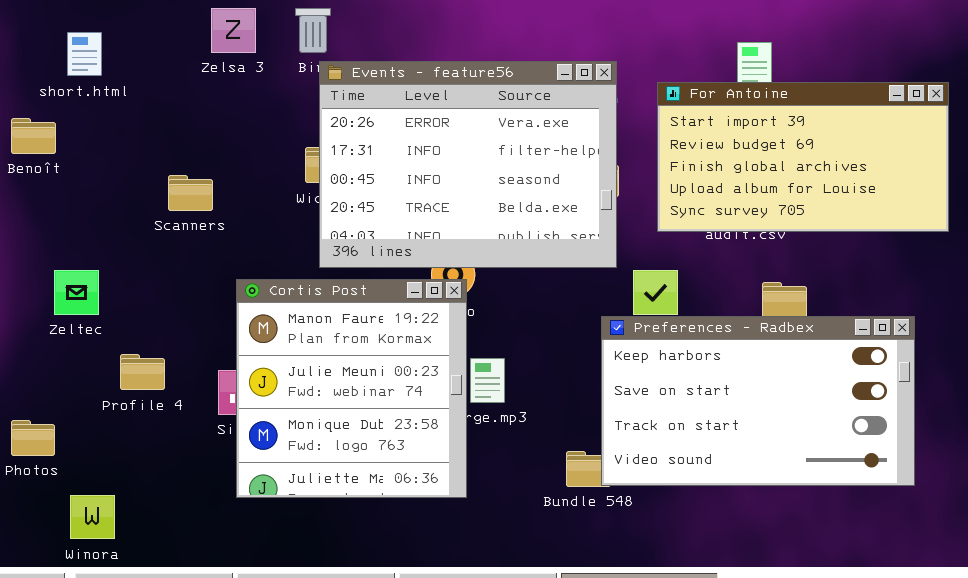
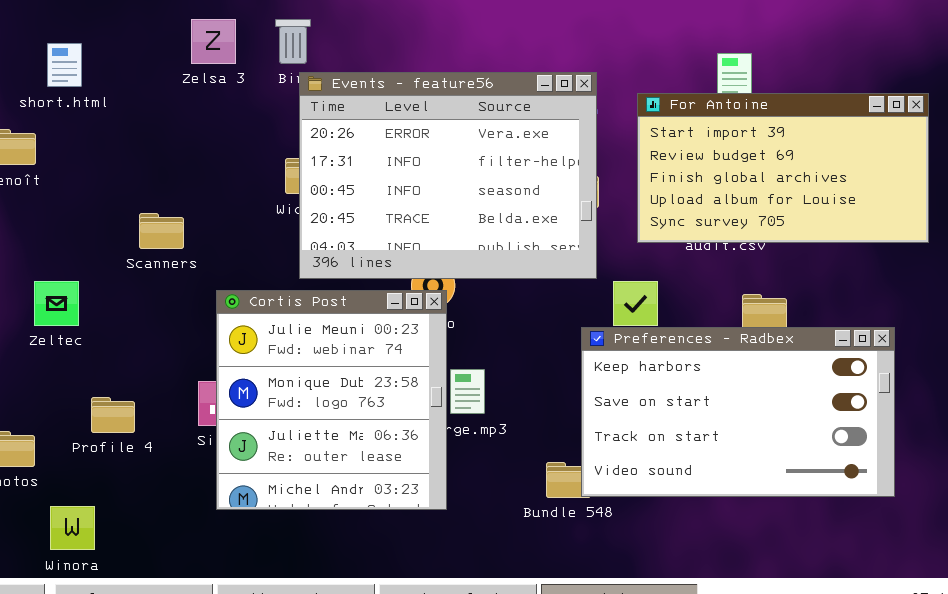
Scanners: [168,175,213,211] -> [139,213,184,249], moved
Cortis Post: [236,279,467,498] -> [216,290,447,510], scrolled down 1 row
Profile 4: [120,354,165,390] -> [91,397,135,433], moved

